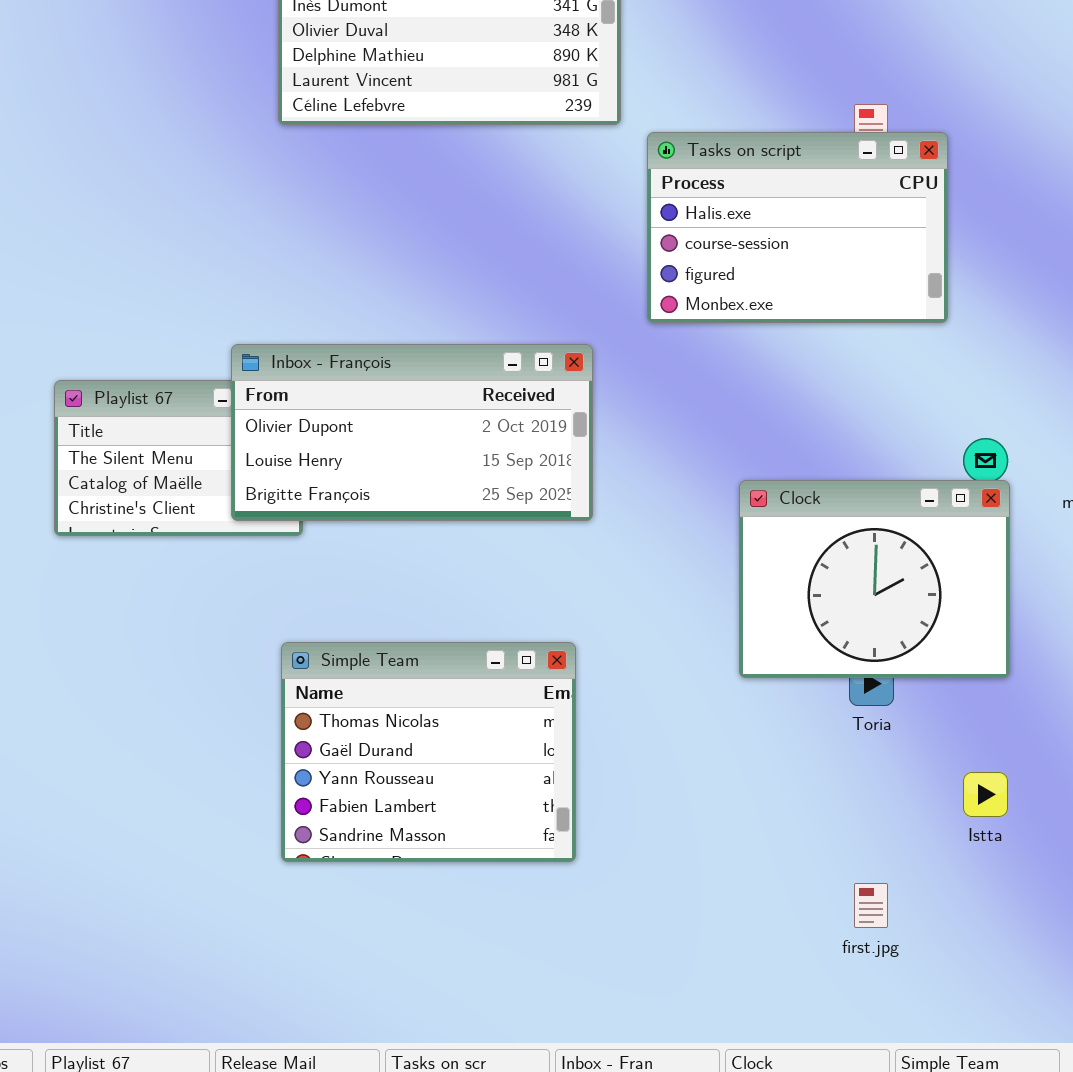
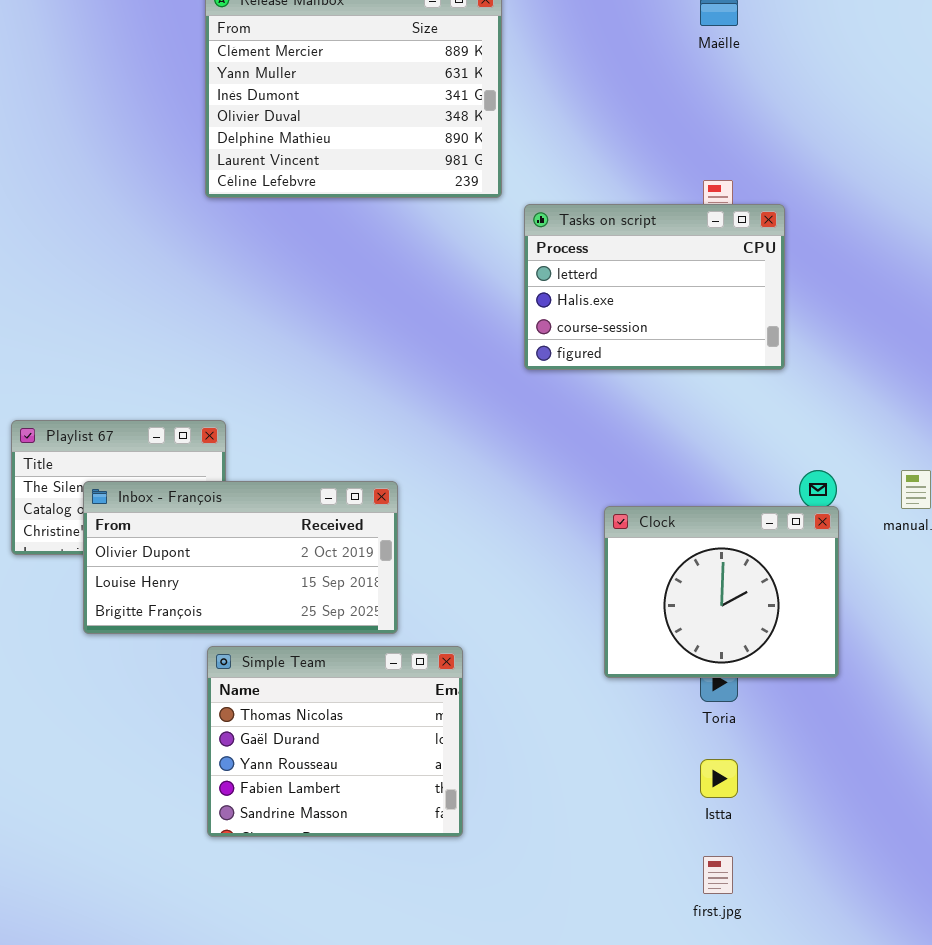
Tasks on script: [647,132,948,323] -> [524,204,785,370], scrolled up 1 row
Inbox - François: [231,344,593,521] -> [83,481,398,634], moved
Istta: [963,772,1008,817] -> [700,759,738,798], moved

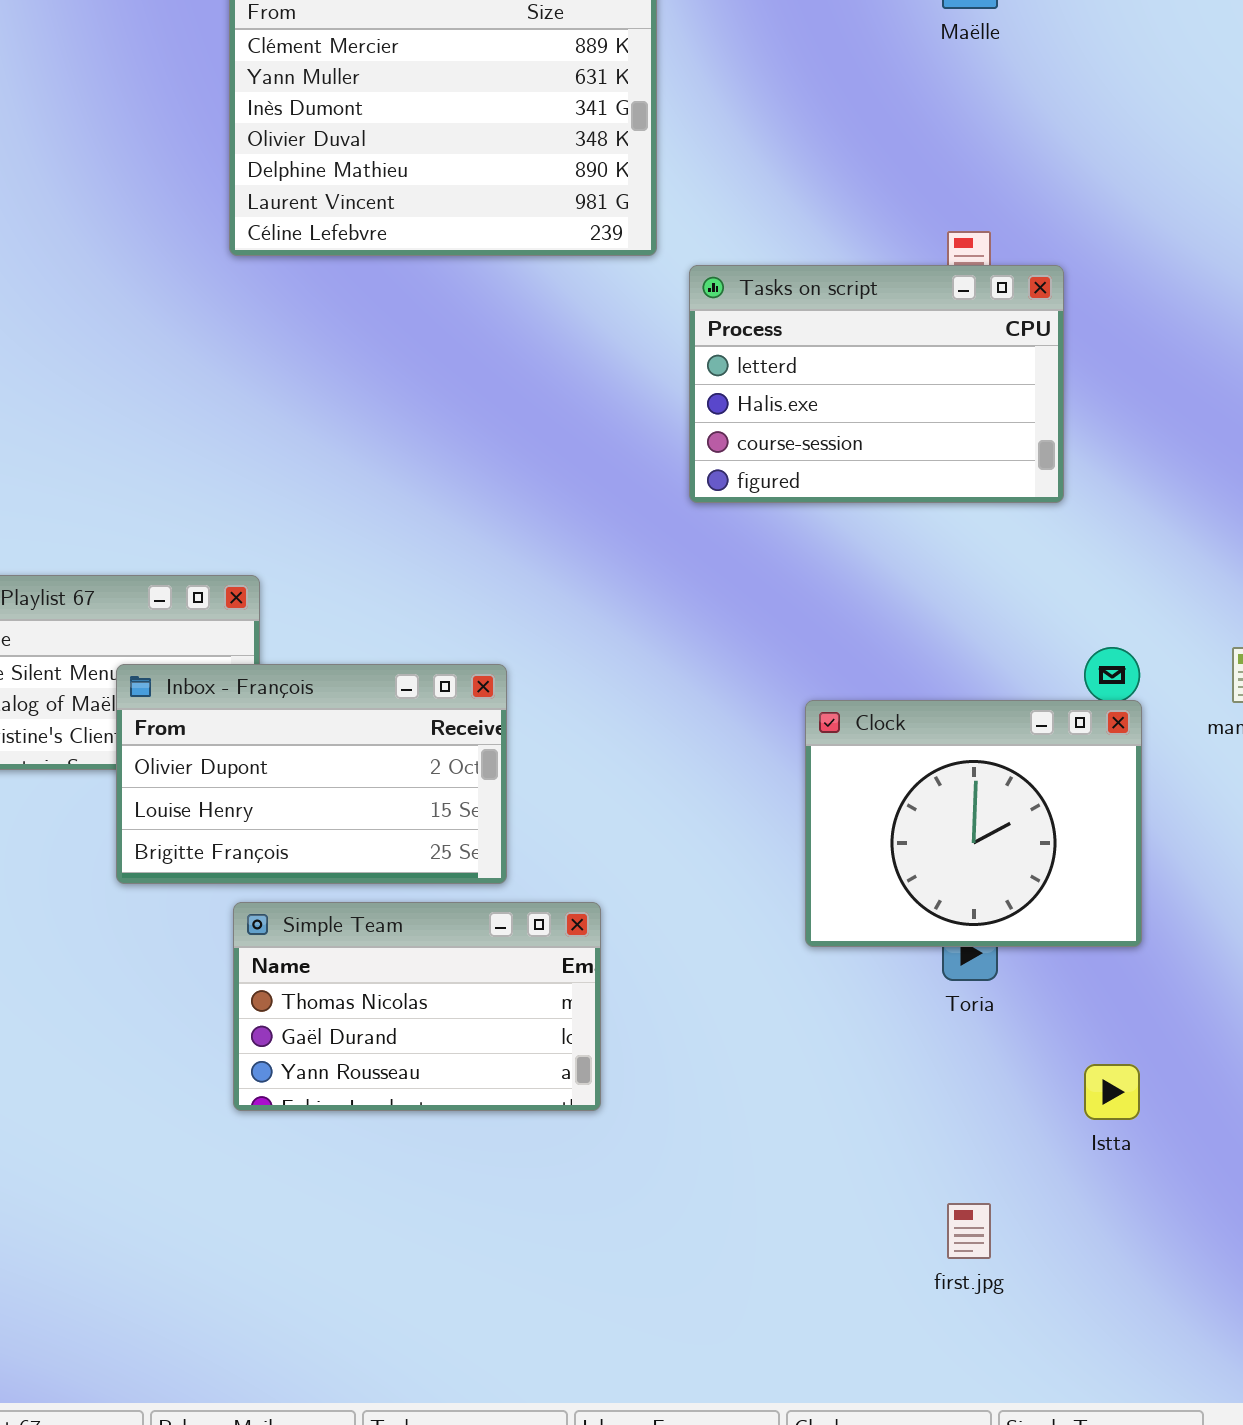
Inbox - François: [83,481,398,634] -> [116,664,507,884], resized
Simple Team: [207,646,463,837] -> [233,902,601,1111], resized
Istta: [700,759,738,798] -> [1084,1064,1140,1120], moved

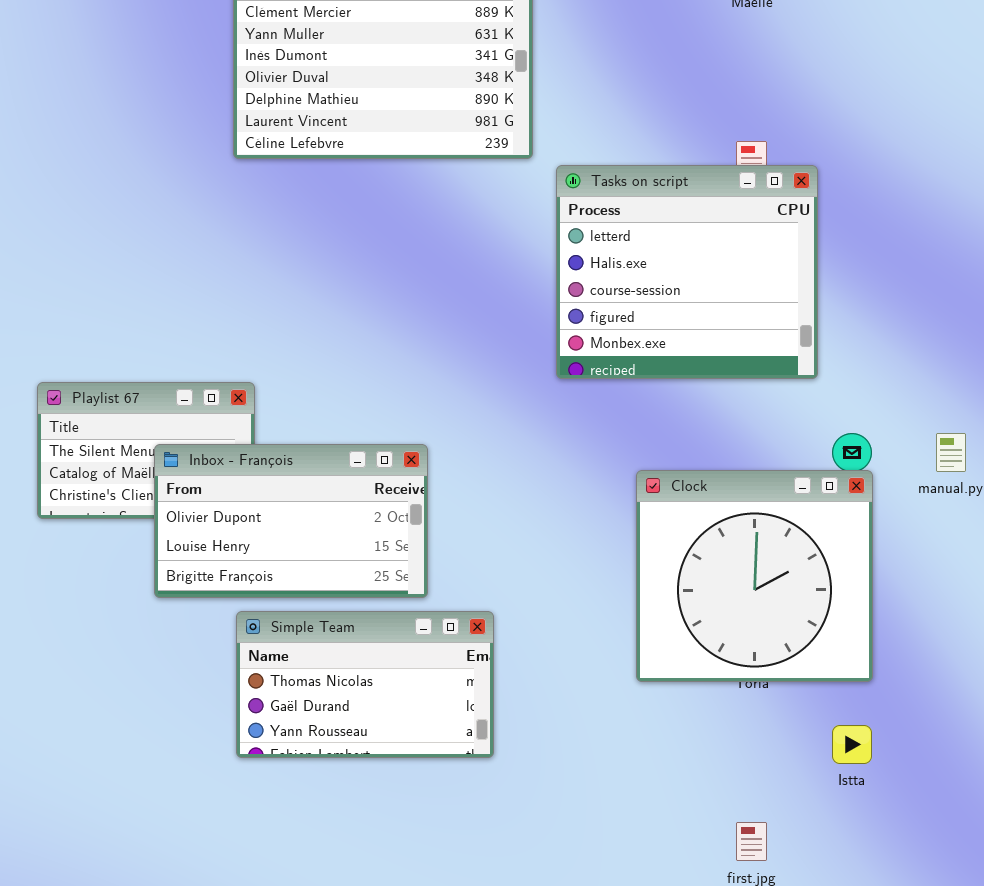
Tasks on script: [689,265,1064,503] -> [556,165,818,379], resized
Clock: [805,700,1142,947] -> [636,470,873,682], resized

